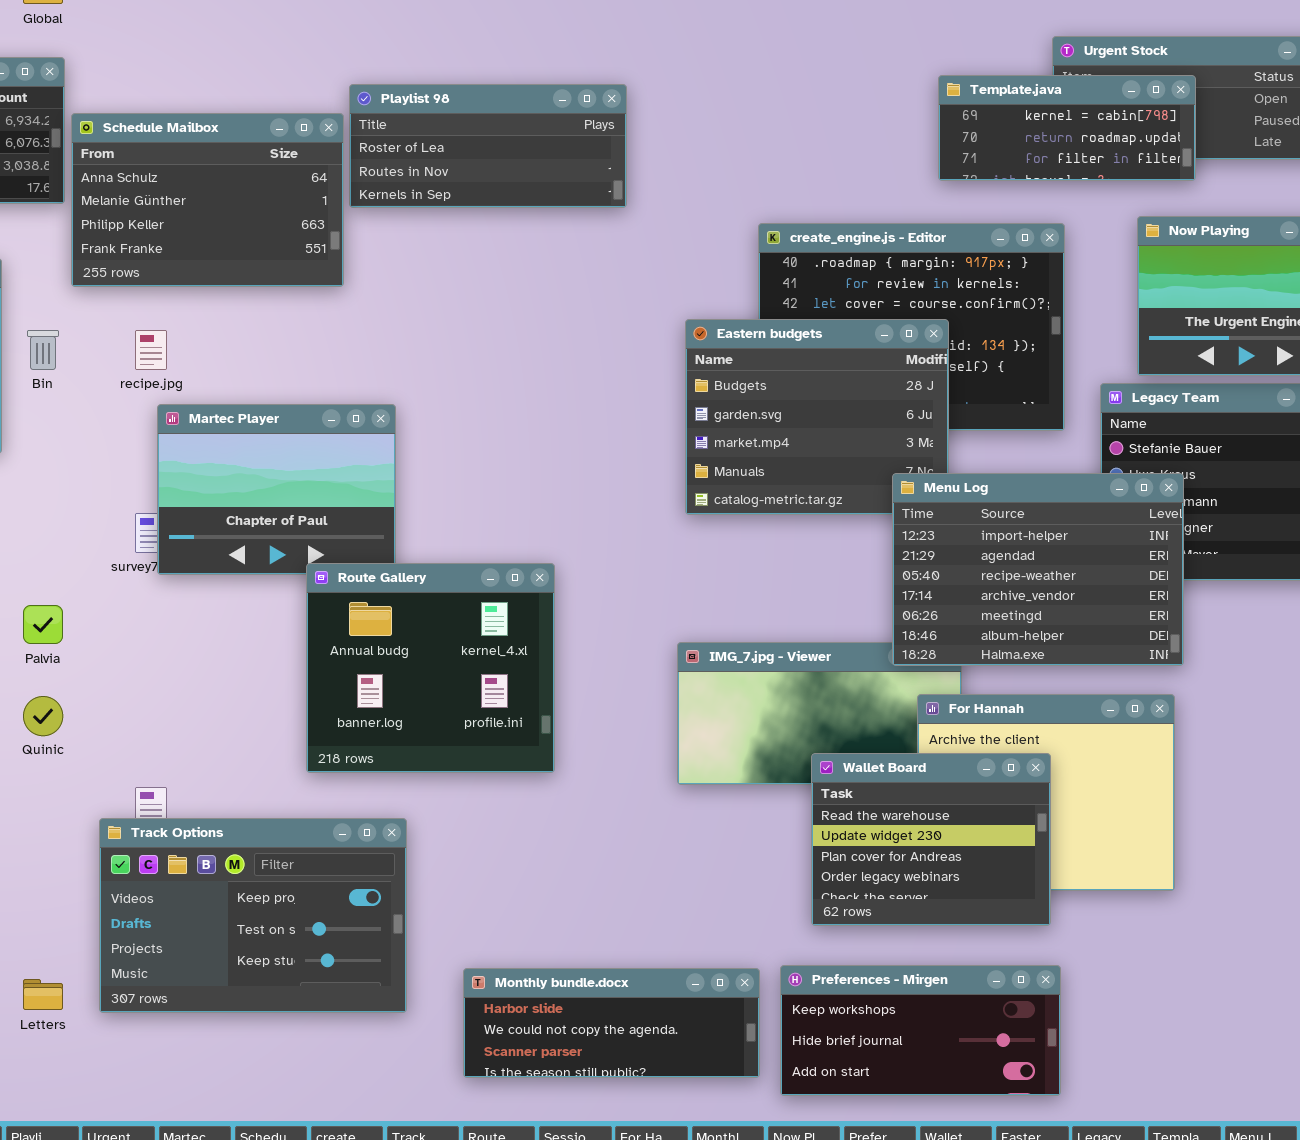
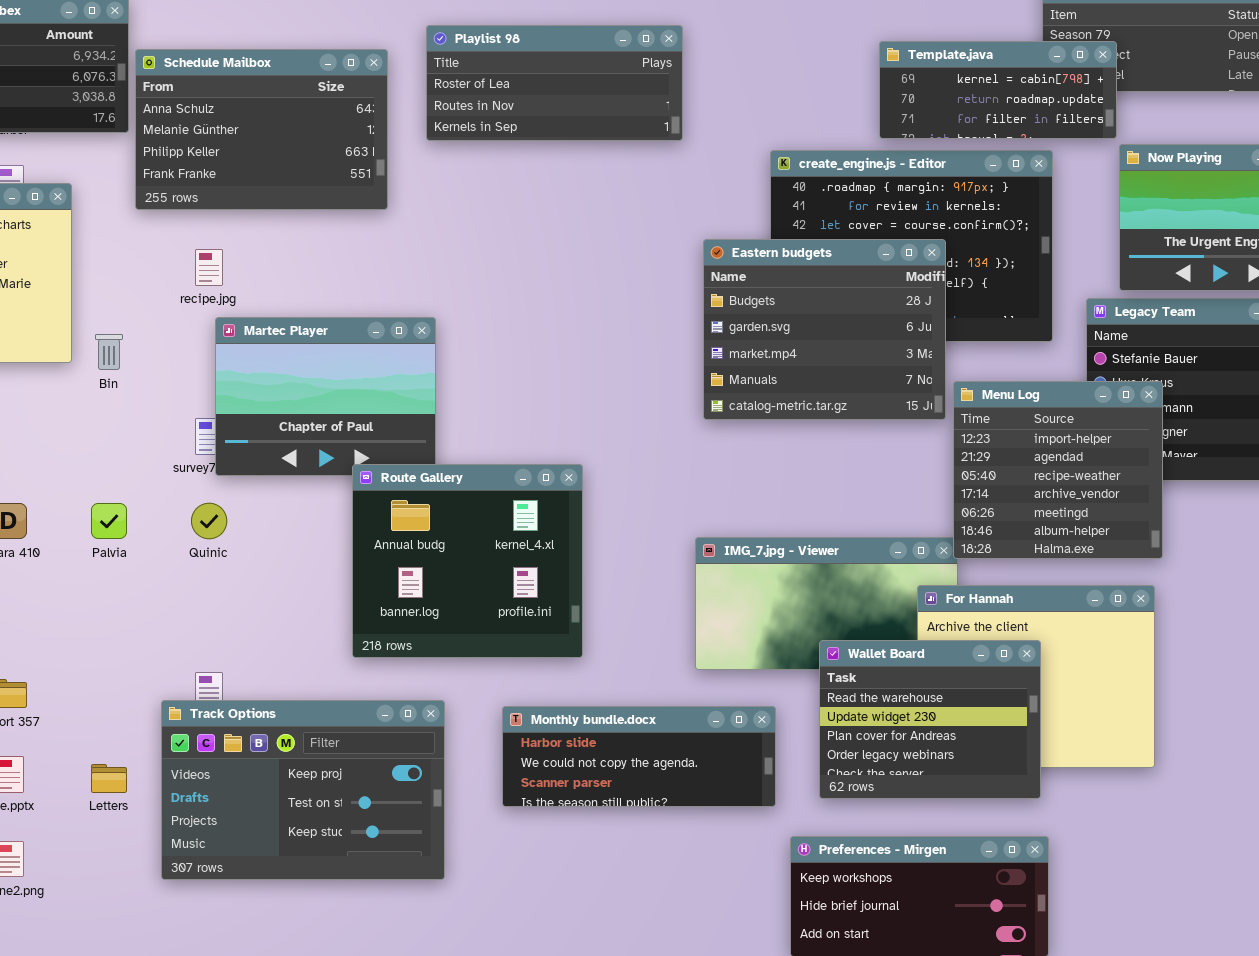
Template.java: [938,75,1196,181] -> [879,41,1117,139], moved
Playlist 98: [349,84,627,208] -> [426,25,683,141], moved
Bin: [27,330,59,370] -> [95,334,123,370], moved
Menu Log: [892,473,1184,666] -> [953,381,1163,559], resized
Quinic: [23,696,63,736] -> [191,503,227,539], moved
Monthly bundle.docx: [463,968,760,1078] -> [502,706,776,807], moved
Letters: [23,979,63,1010] -> [91,764,127,793], moved

